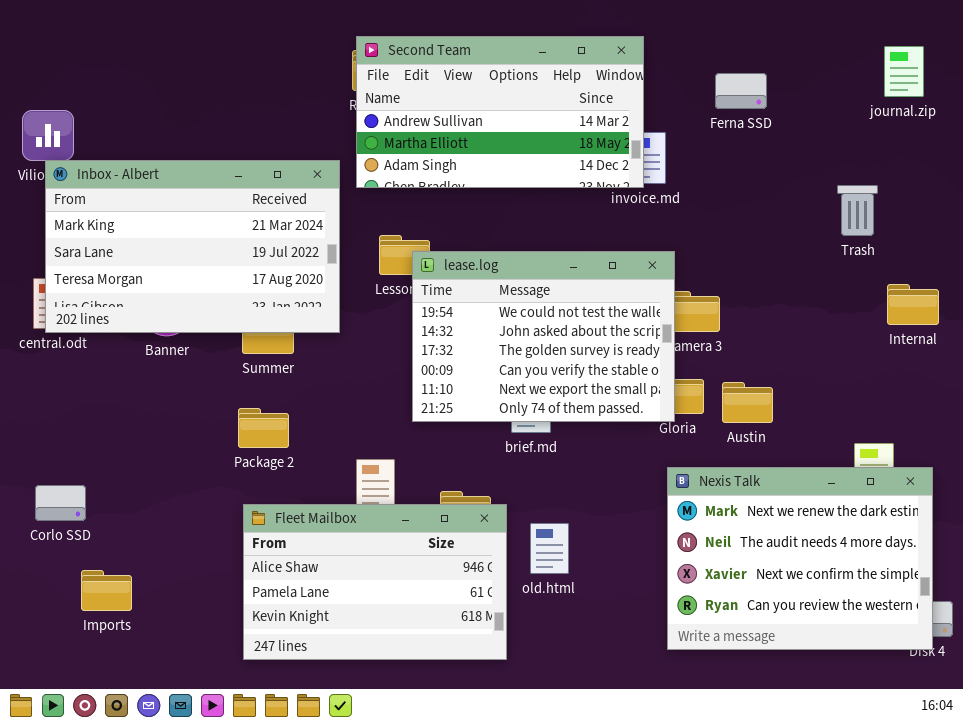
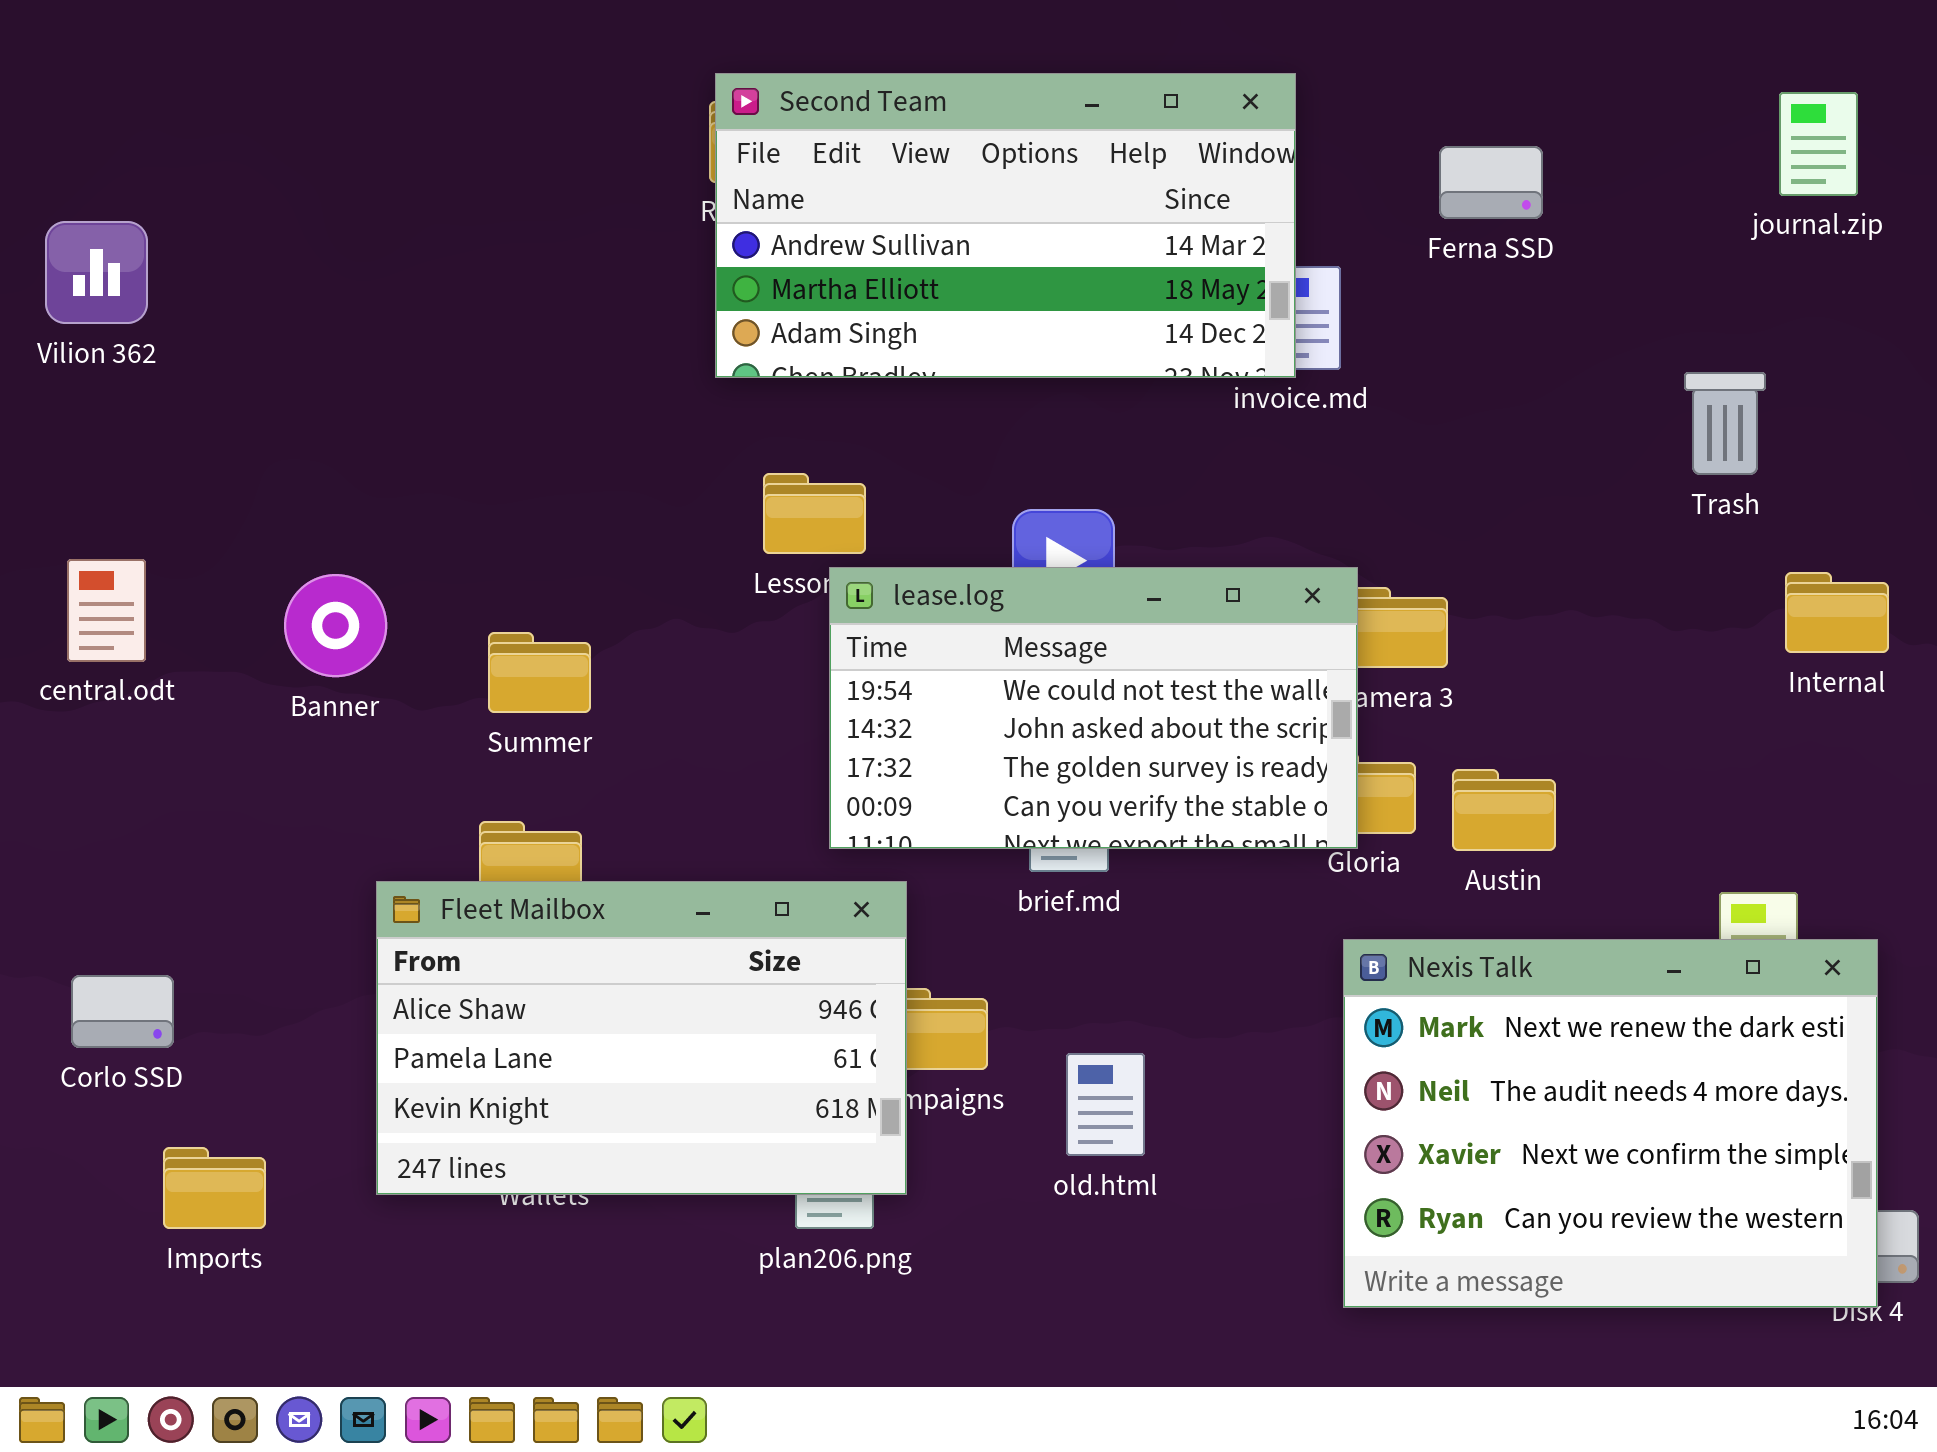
Inbox - Albert: [45,160,340,333] -> none, closed
lease.log: [412,251,675,422] -> [829,567,1358,849], resized
Fleet Mailbox: [243,504,507,660] -> [376,881,907,1195], moved

